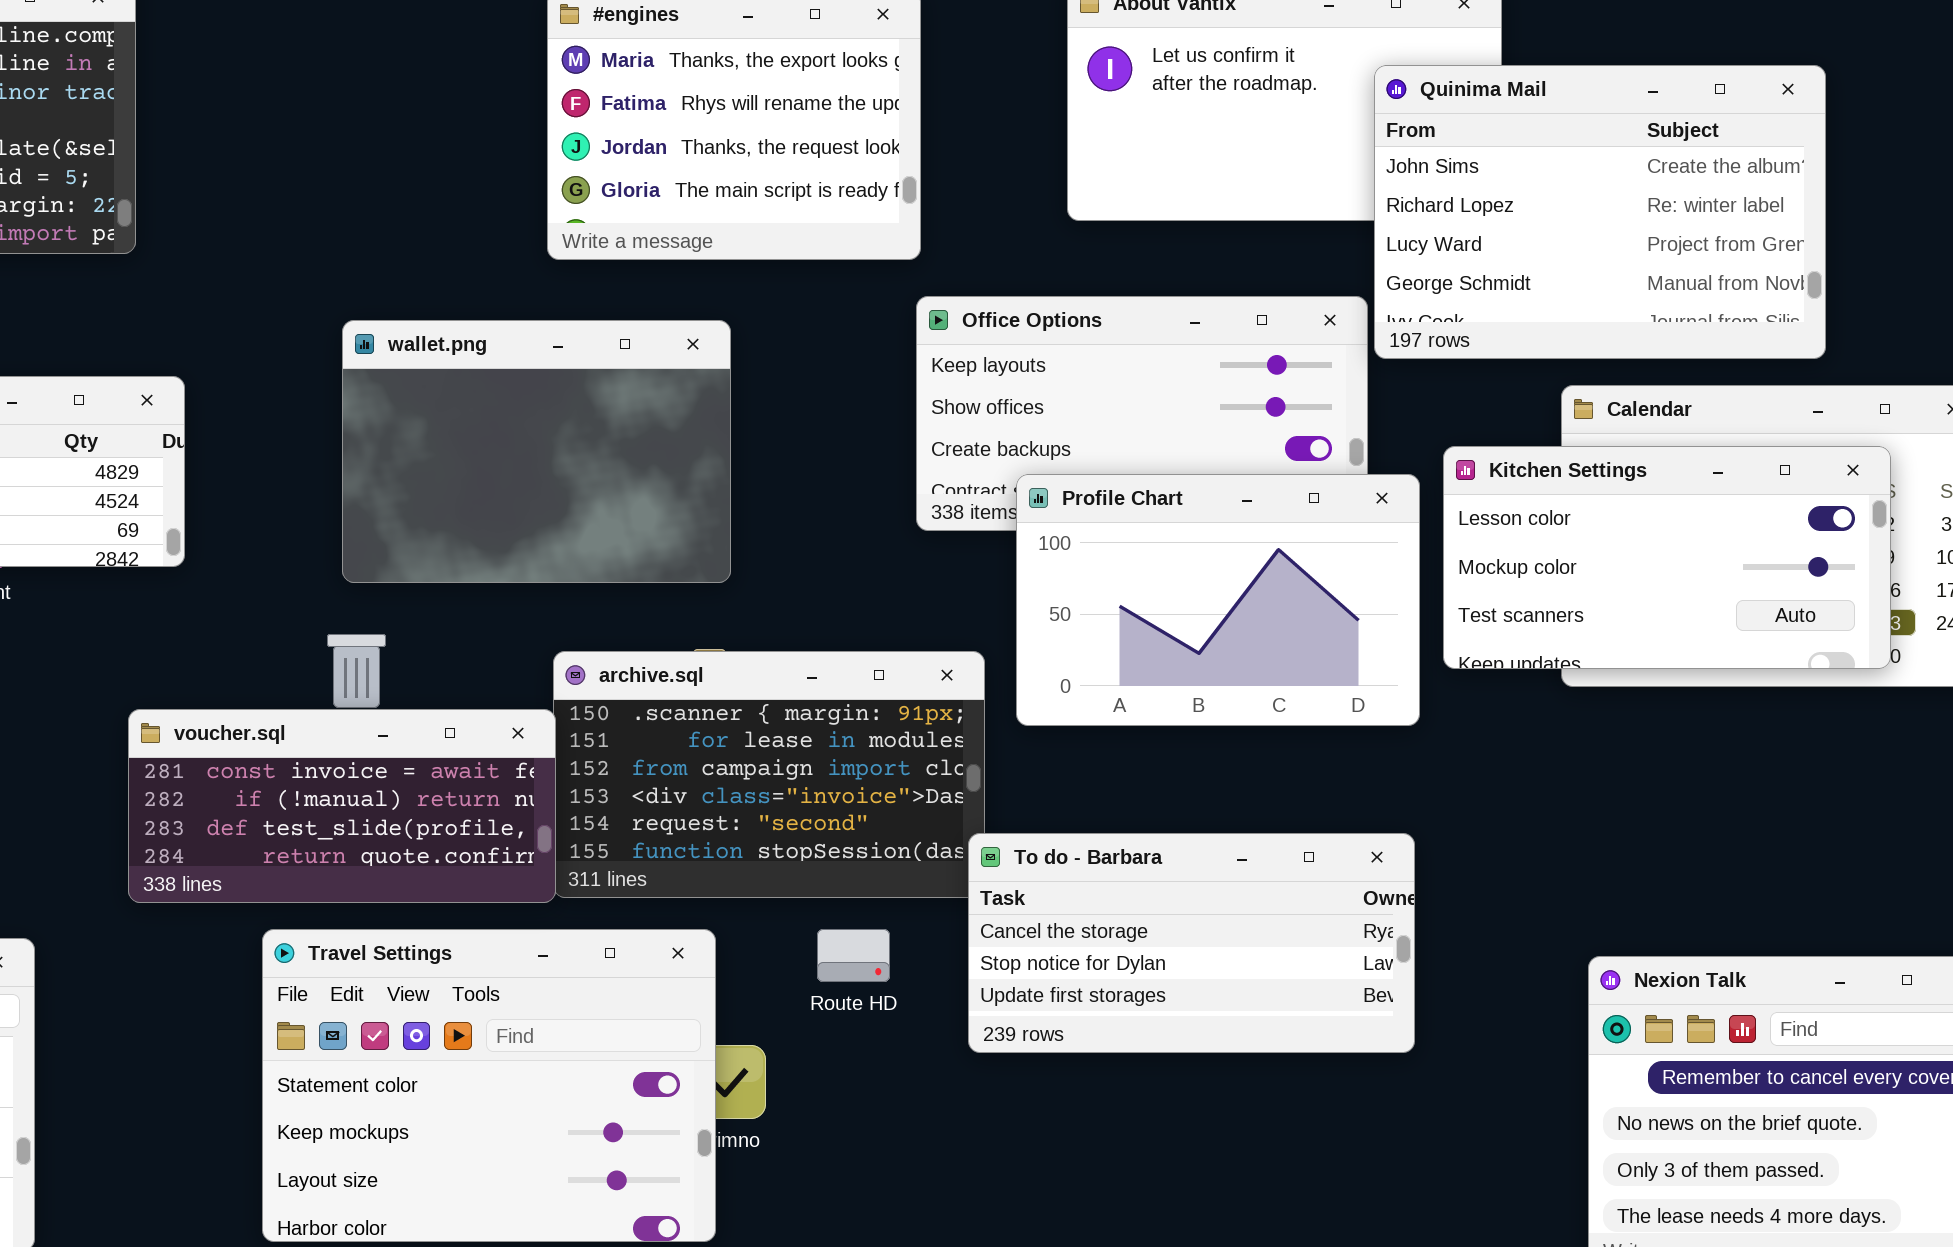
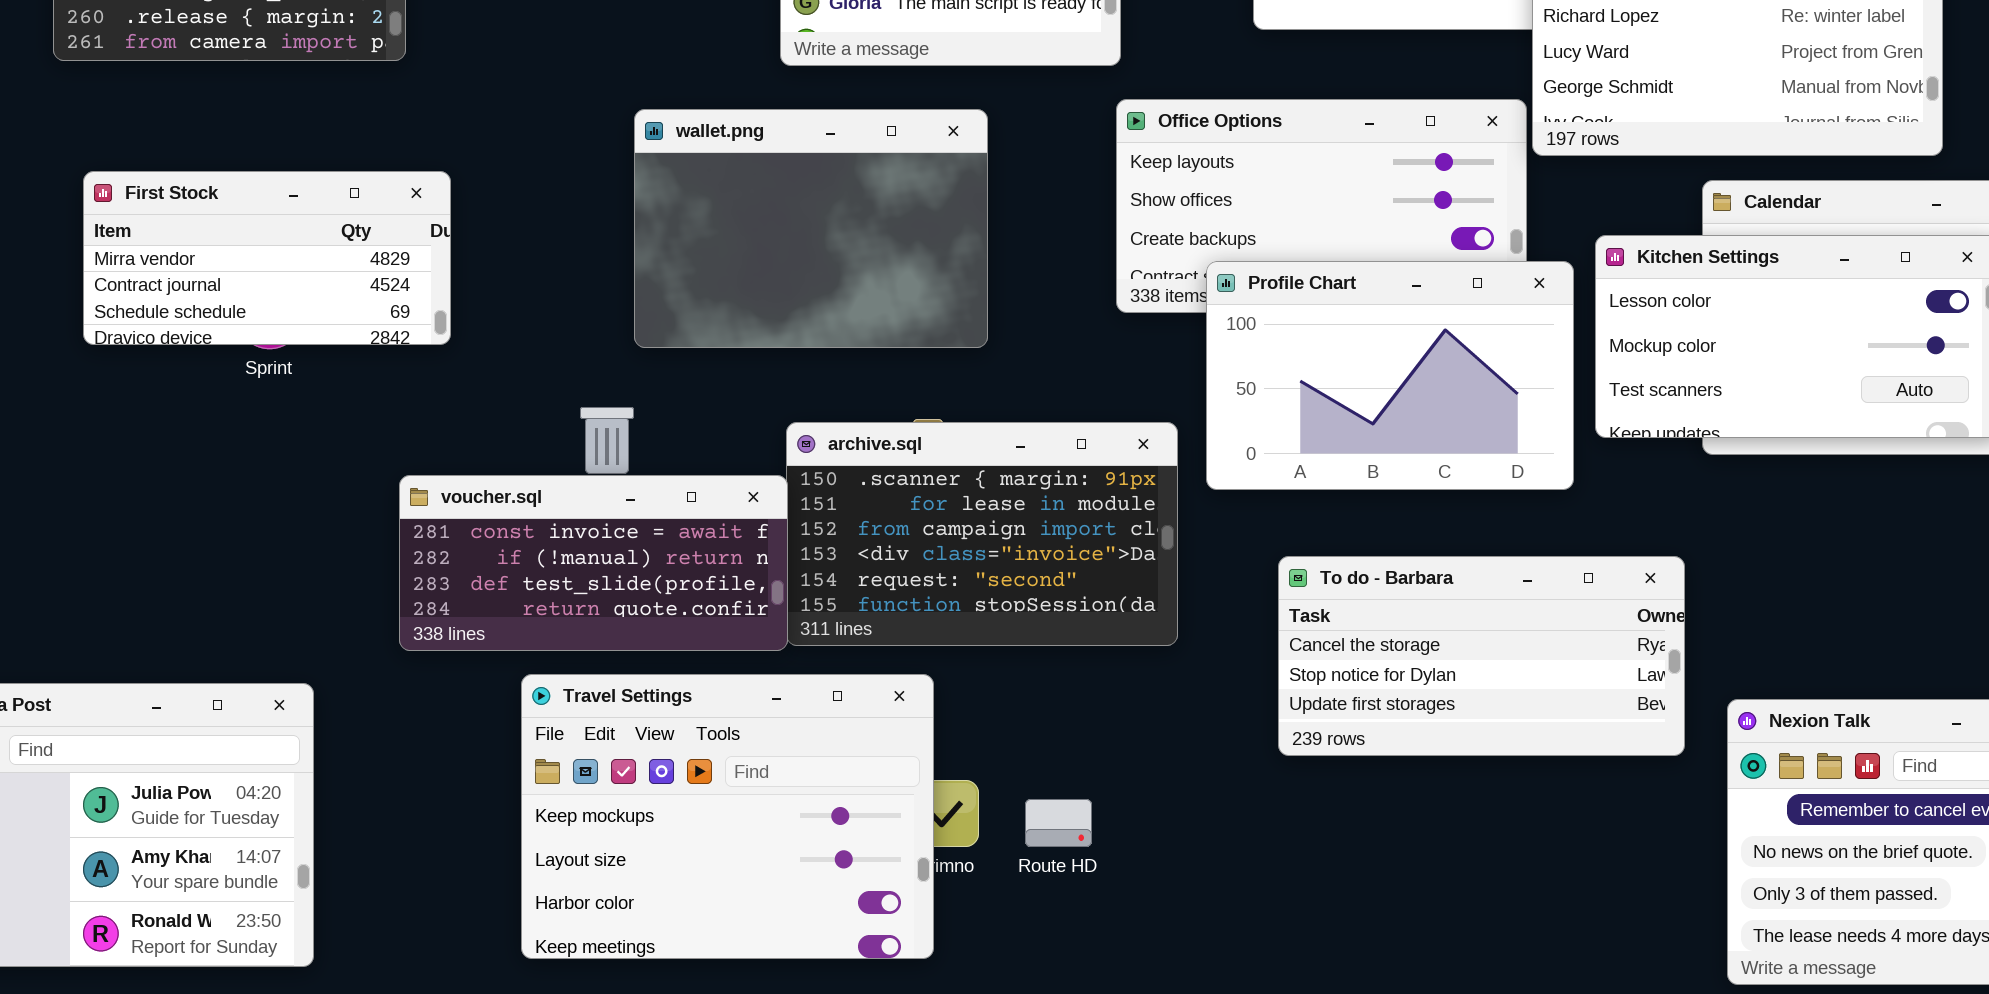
wallet.png: [342,320,731,583] -> [634,109,988,348], moved
To do - Barbara: [968,833,1415,1053] -> [1278,556,1685,756], moved
Travel Settings: [262,929,716,1242] -> [521,674,934,959], scrolled down 1 row
Route HD: [817,929,890,982] -> [1025,799,1092,847], moved

